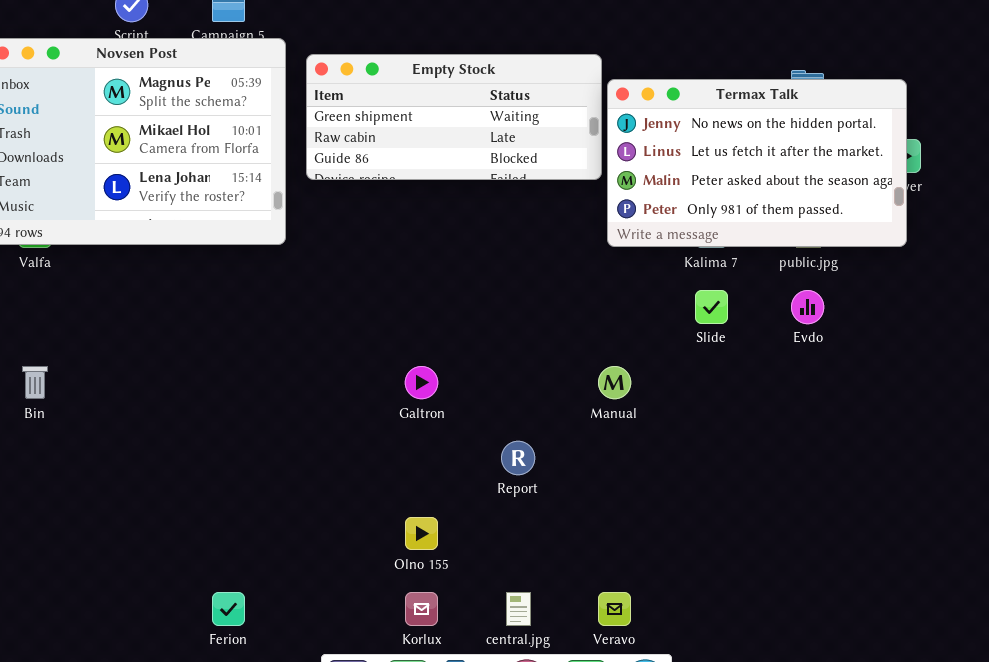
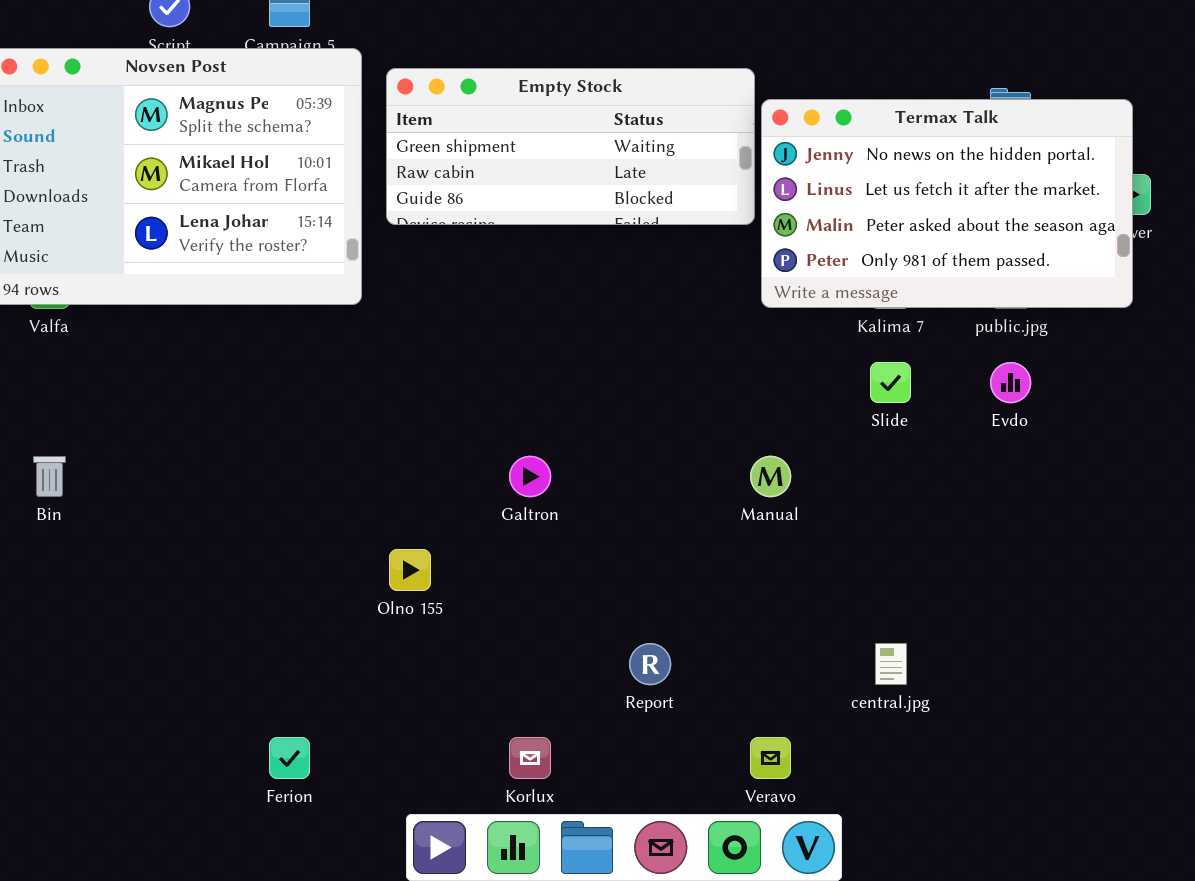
Report: [501,441,535,475] -> [629,643,671,685], moved
Olno 155: [405,517,438,550] -> [389,549,431,591], moved
central.jpg: [506,592,531,626] -> [875,643,907,685], moved

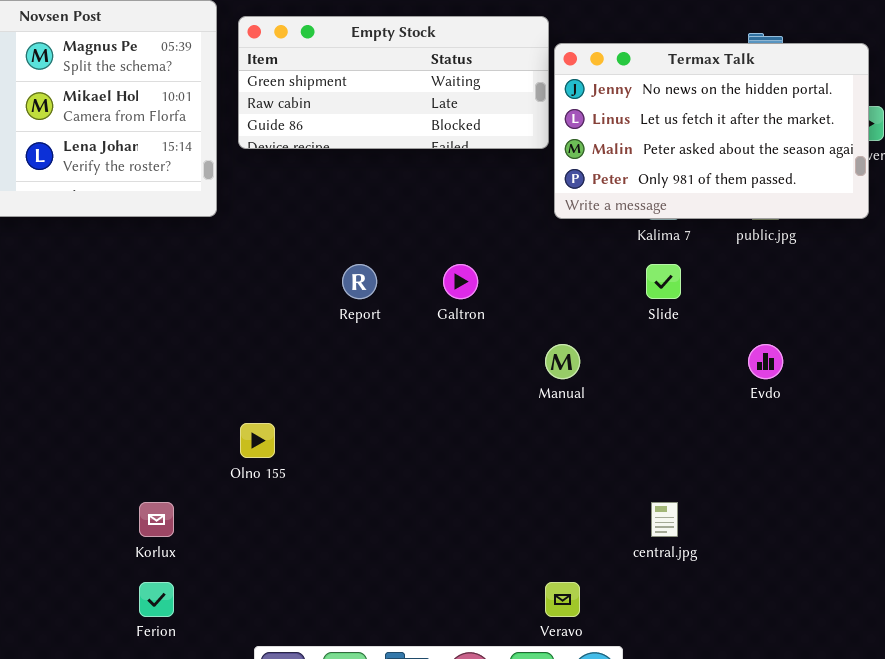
Evdo: [990,362,1031,403] -> [748,344,783,379], moved
Galtron: [509,456,551,497] -> [443,264,478,299], moved
Report: [629,643,671,685] -> [342,264,377,299], moved
Korlux: [509,737,551,779] -> [139,502,174,537], moved

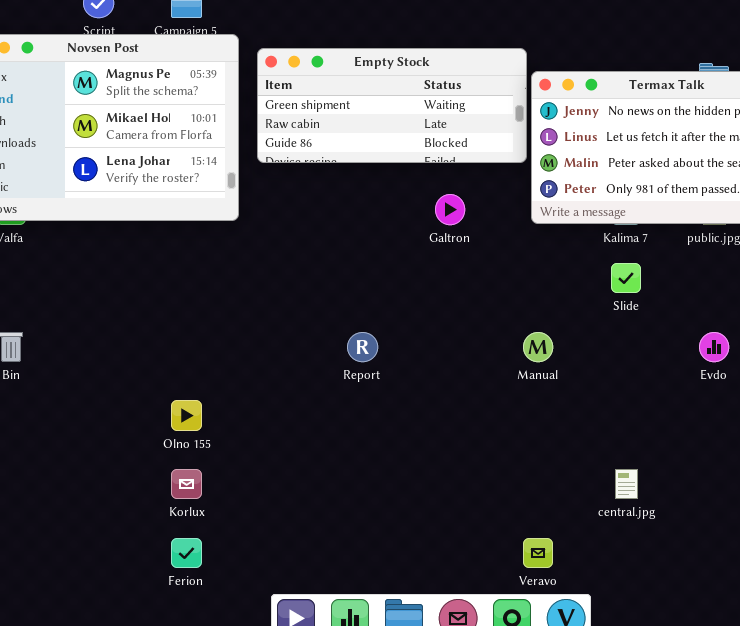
Report: [342,264,377,299] -> [347,332,378,362], moved
Galtron: [443,264,478,299] -> [435,194,465,225], moved
Olno 155: [240,423,275,458] -> [171,400,202,431], moved

